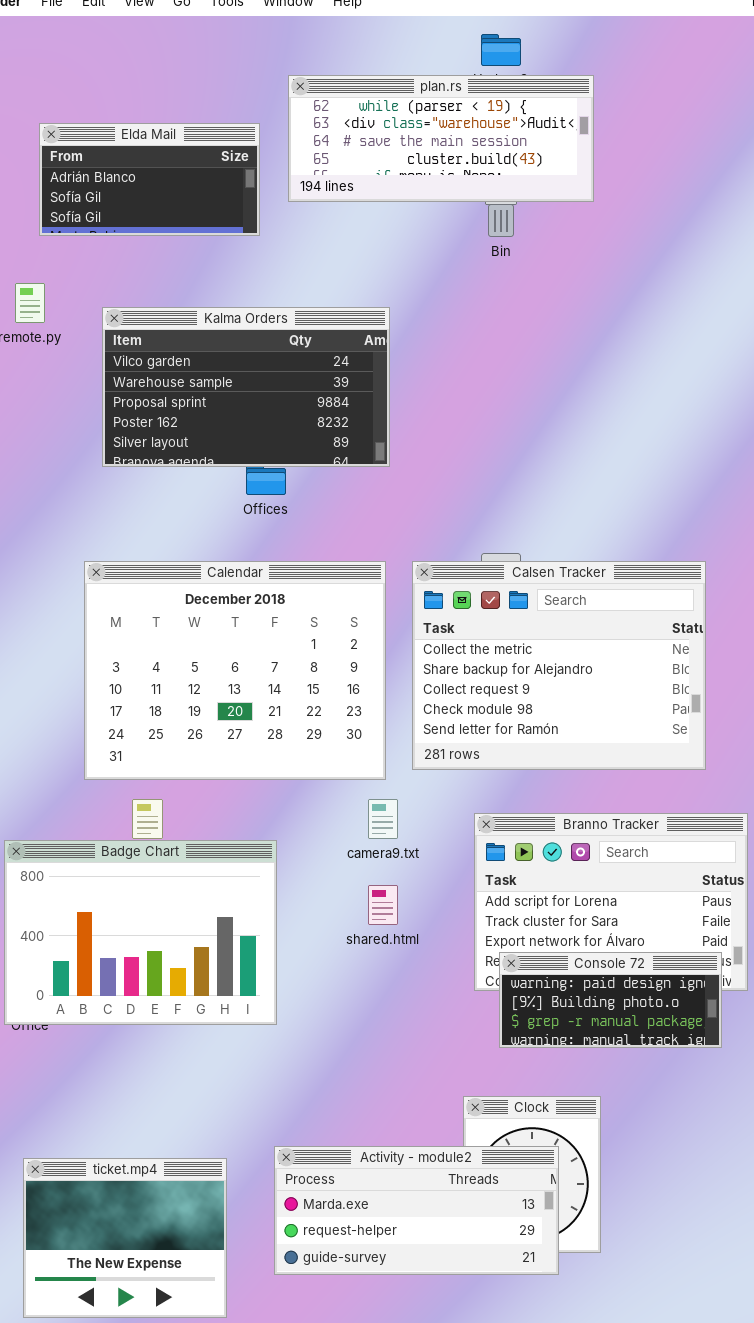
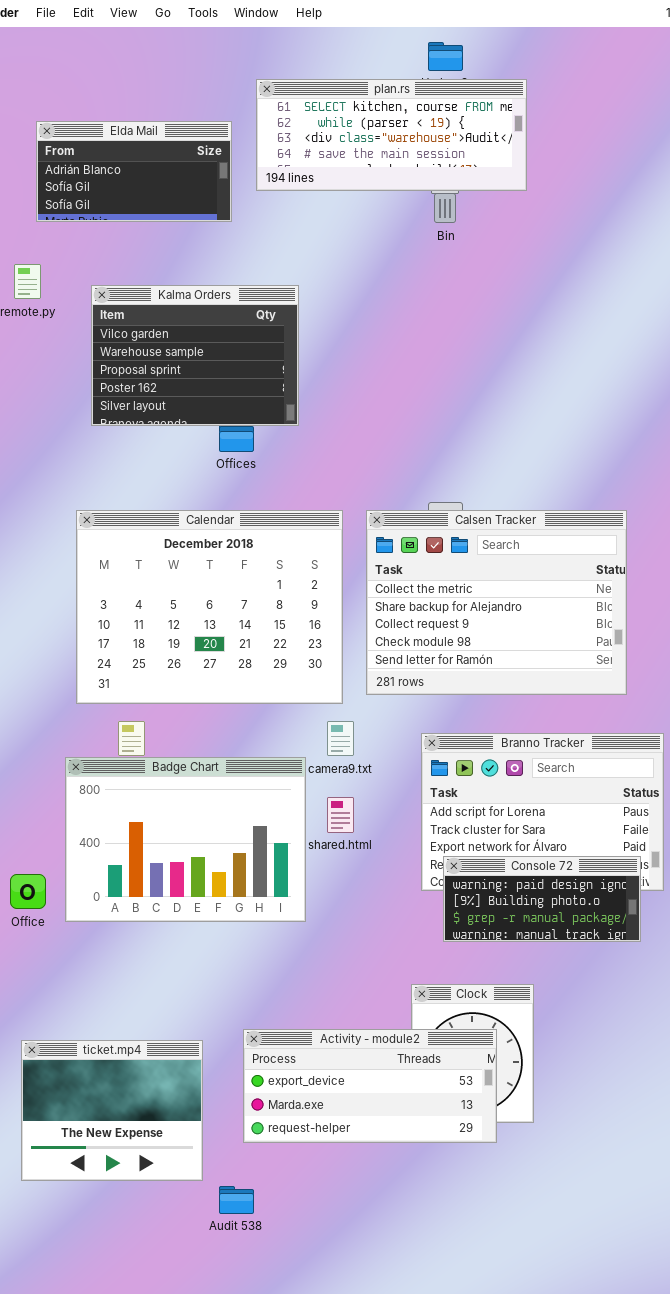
plan.rs: [288,75,594,202] -> [256,79,527,191], scrolled up 1 row
Kalma Orders: [102,307,390,467] -> [91,285,299,426], resized
Badge Chart: [4,840,277,1025] -> [65,757,306,922], moved
Activity - module2: [274,1146,559,1275] -> [243,1029,497,1143], scrolled up 1 row

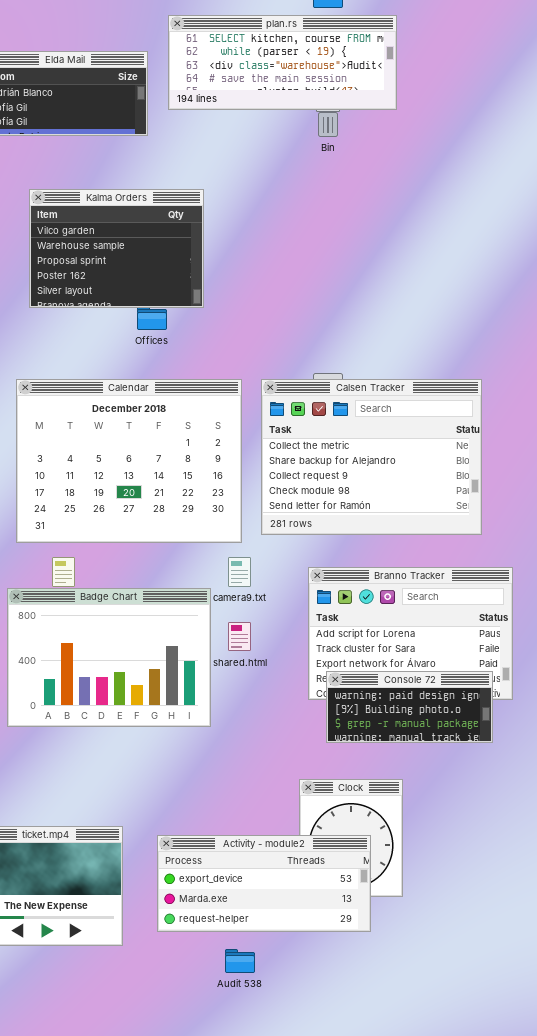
Activity - module2: [243,1029,497,1143] -> [157,835,371,932], moved
Audit 538: [219,1186,254,1214] -> [225,949,255,973], moved

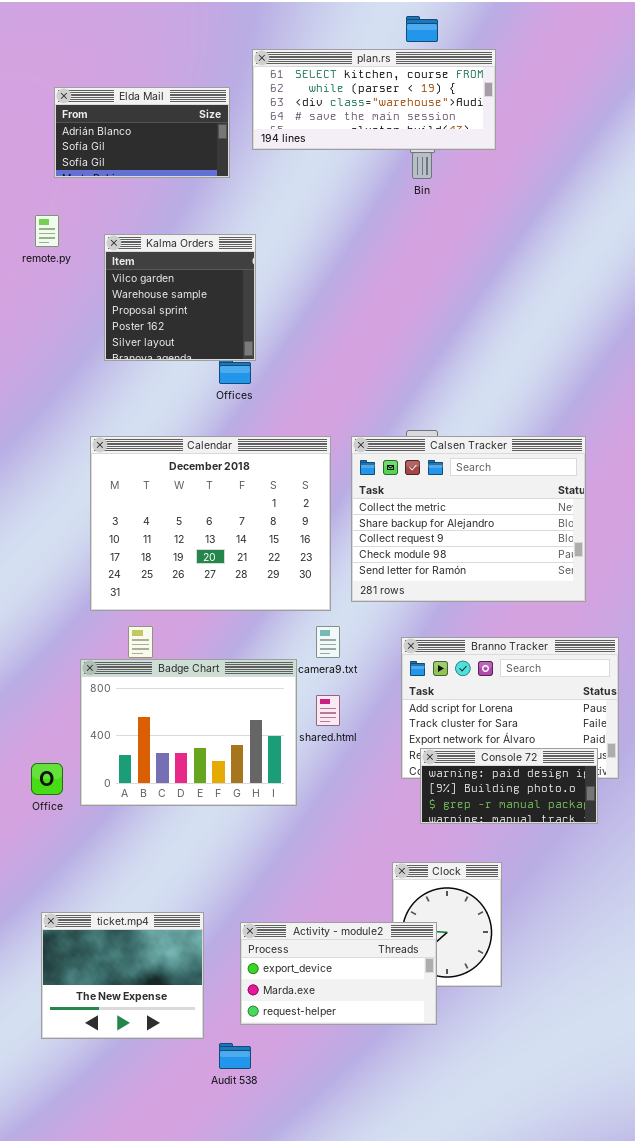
Kalma Orders: [29,189,204,308] -> [104,234,256,361], resized
Activity - module2: [157,835,371,932] -> [240,922,437,1025], resized
Audit 538: [225,949,255,973] -> [219,1043,251,1069], moved

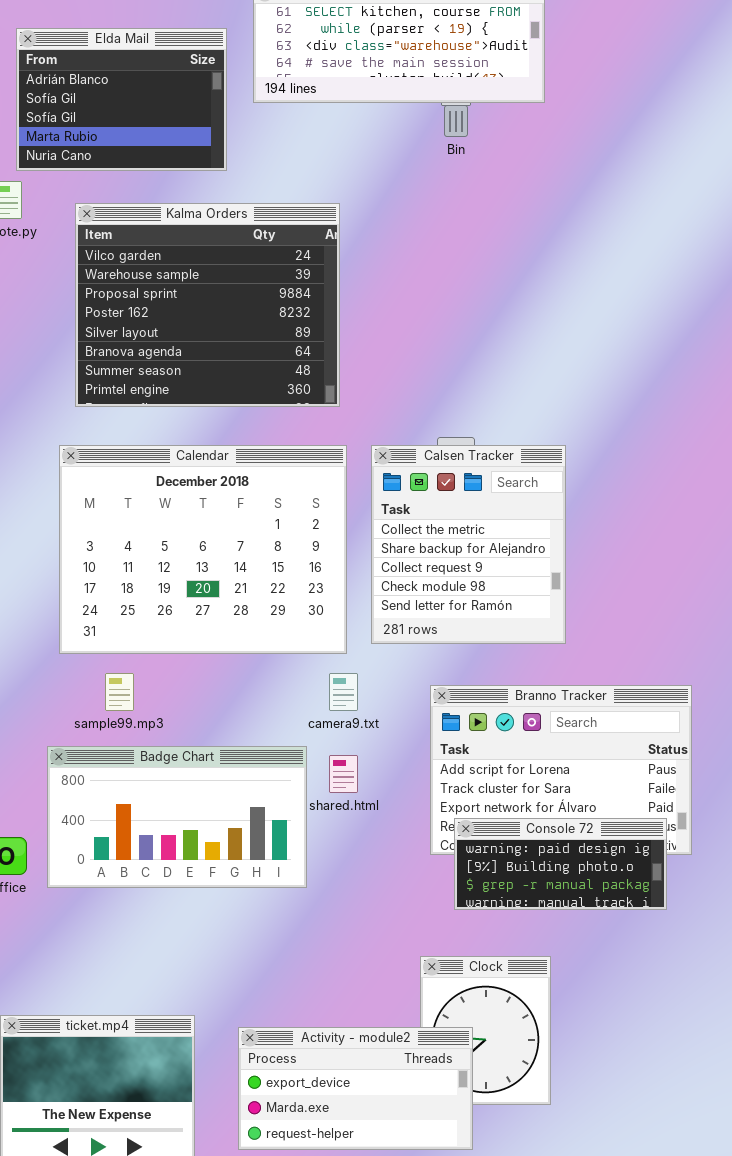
Elda Mail: [54,87,230,178] -> [16,28,227,171], resized
Kalma Orders: [104,234,256,361] -> [75,203,340,407], resized
Calsen Tracker: [351,436,586,602] -> [371,445,566,644], resized
Badge Chart: [80,659,297,806] -> [47,746,307,888], resized

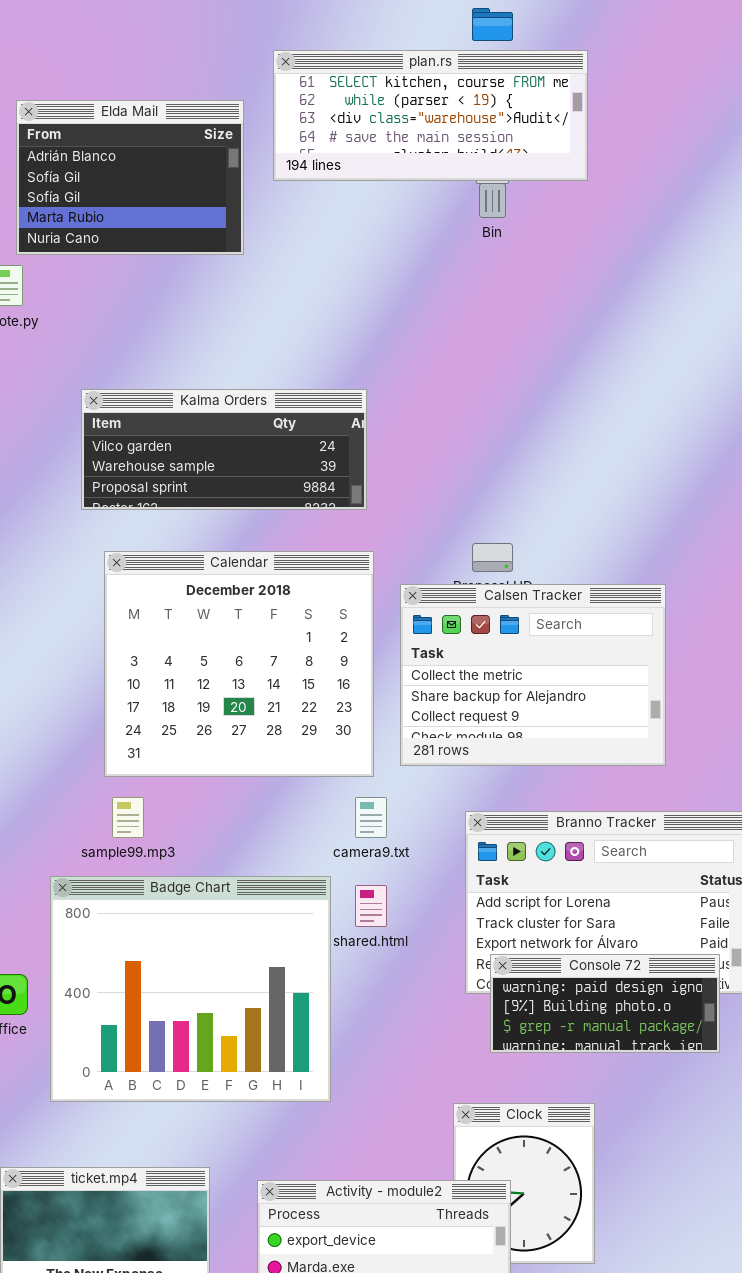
Kalma Orders: [75,203,340,407] -> [81,389,367,510], resized
Calendar: [59,445,347,654] -> [104,551,374,777], resized
Calsen Tracker: [371,445,566,644] -> [400,584,666,766], resized
Badge Chart: [47,746,307,888] -> [50,876,331,1102], resized

